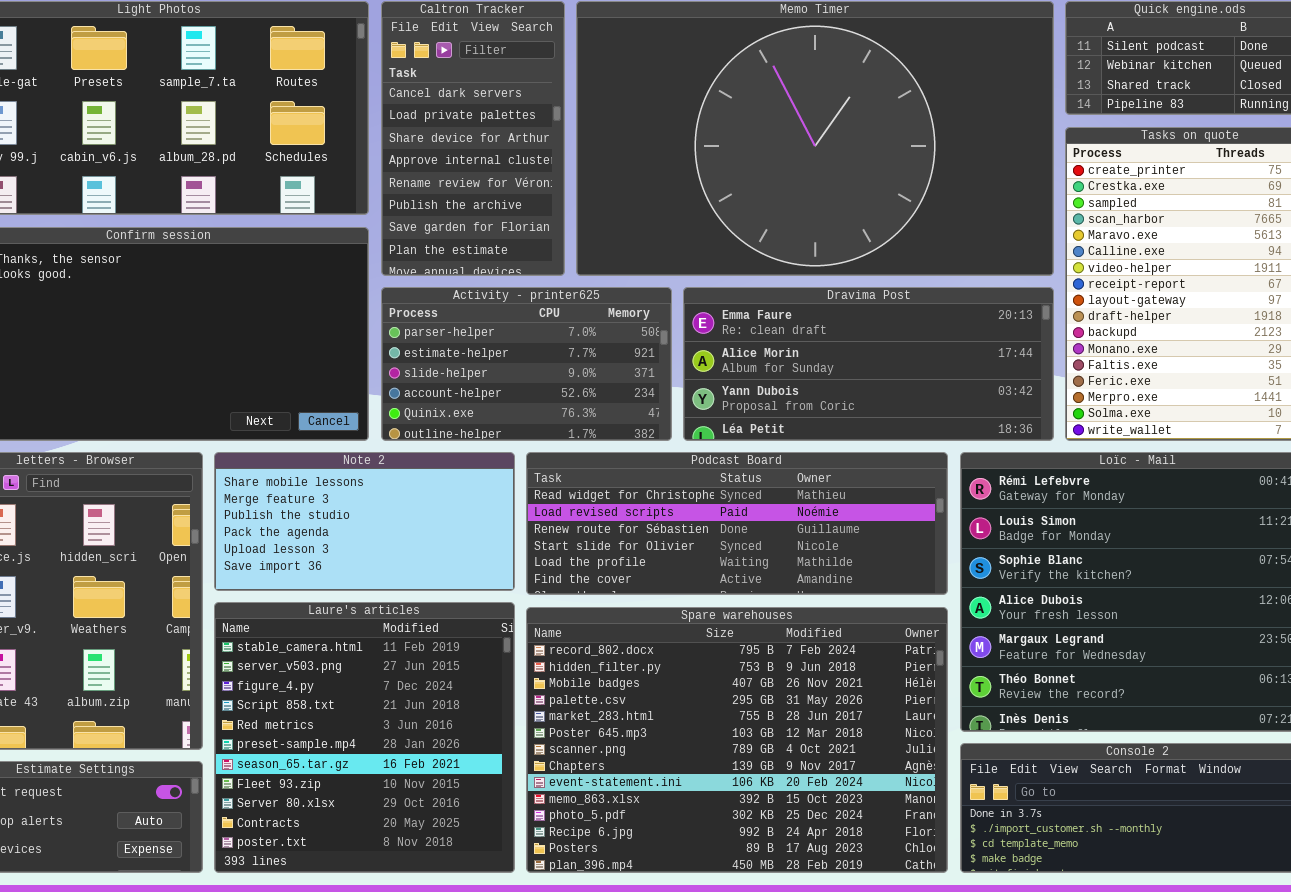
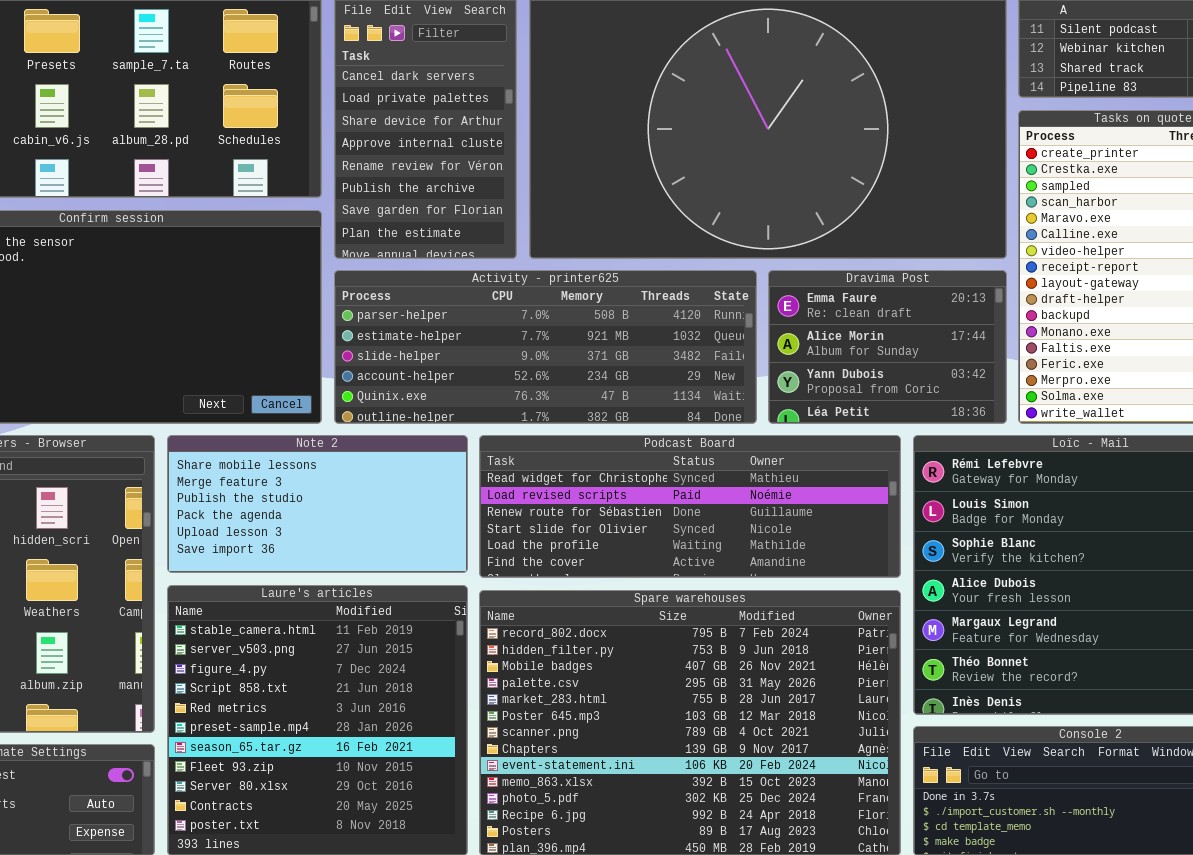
Activity - printer625: [381,287,672,441] -> [334,270,757,424], resized
Dravima Post: [683,287,1054,441] -> [768,270,1007,424], resized

